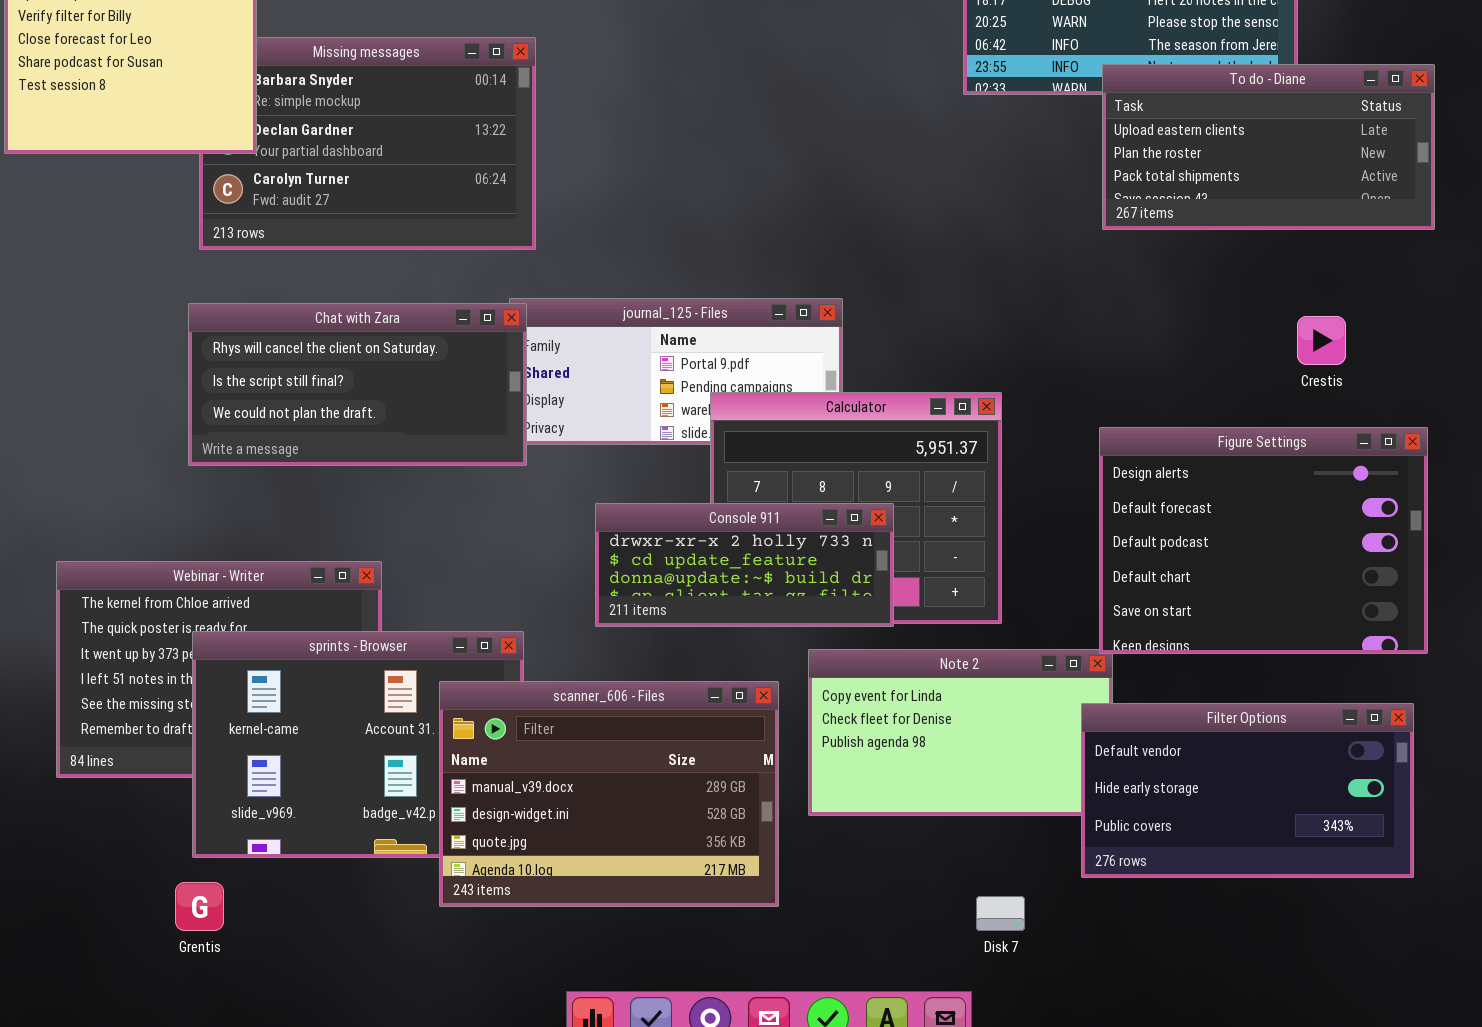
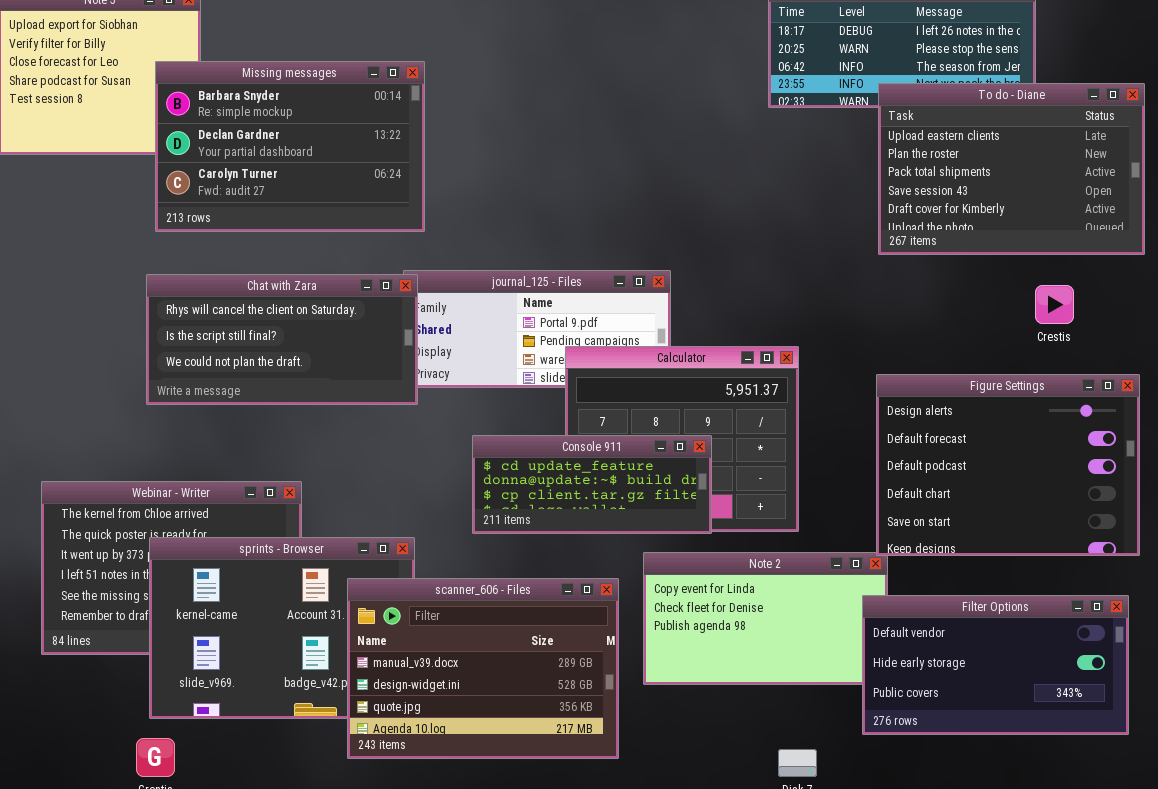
Missing messages: [199,37,536,250] -> [155,61,425,232], raised
To do - Diane: [1102,64,1435,230] -> [878,83,1145,255], resized
Console 911: [595,503,894,627] -> [472,435,712,534], scrolled down 1 row

